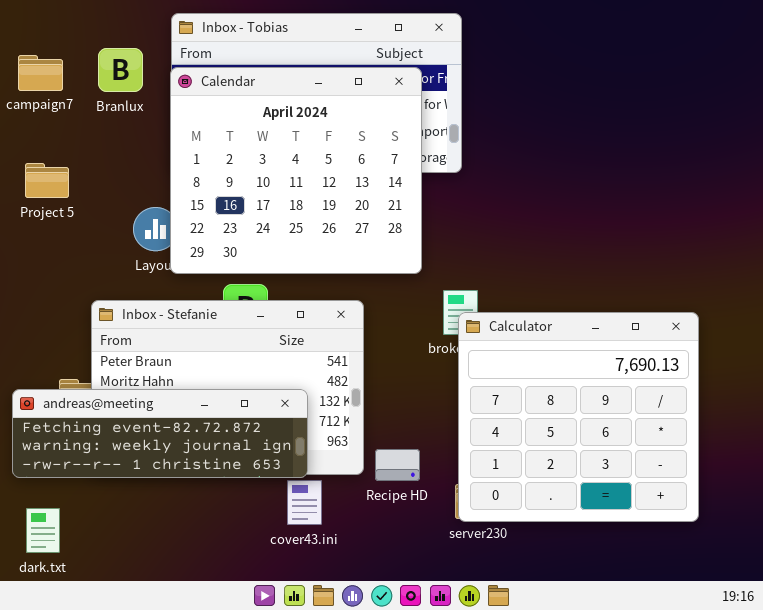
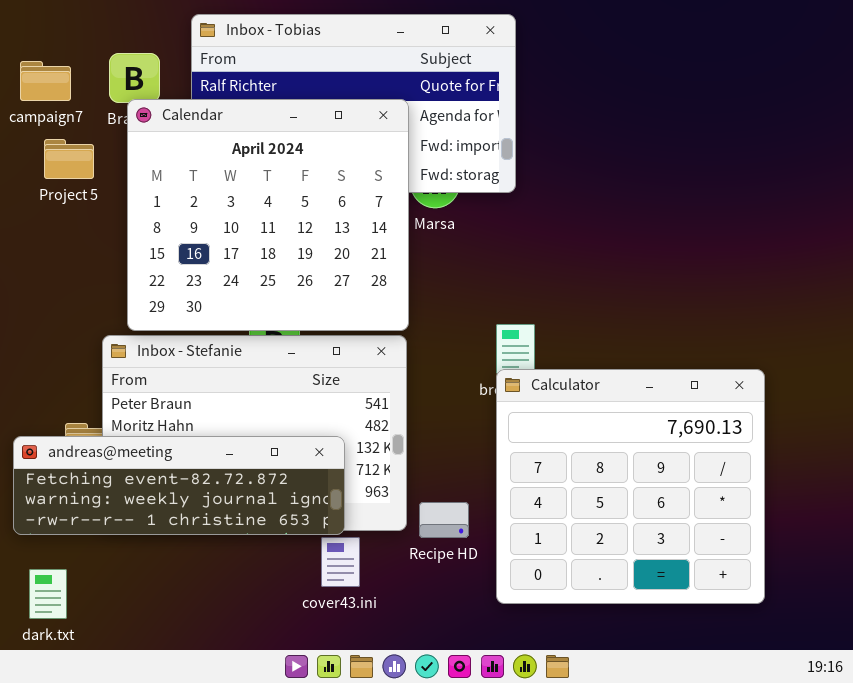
Calendar: [170,67,422,274] -> [127,99,409,331], moved
Project 5: [25,163,69,198] -> [44,139,94,179], moved
Calculator: [458,312,699,522] -> [496,369,765,604], moved

